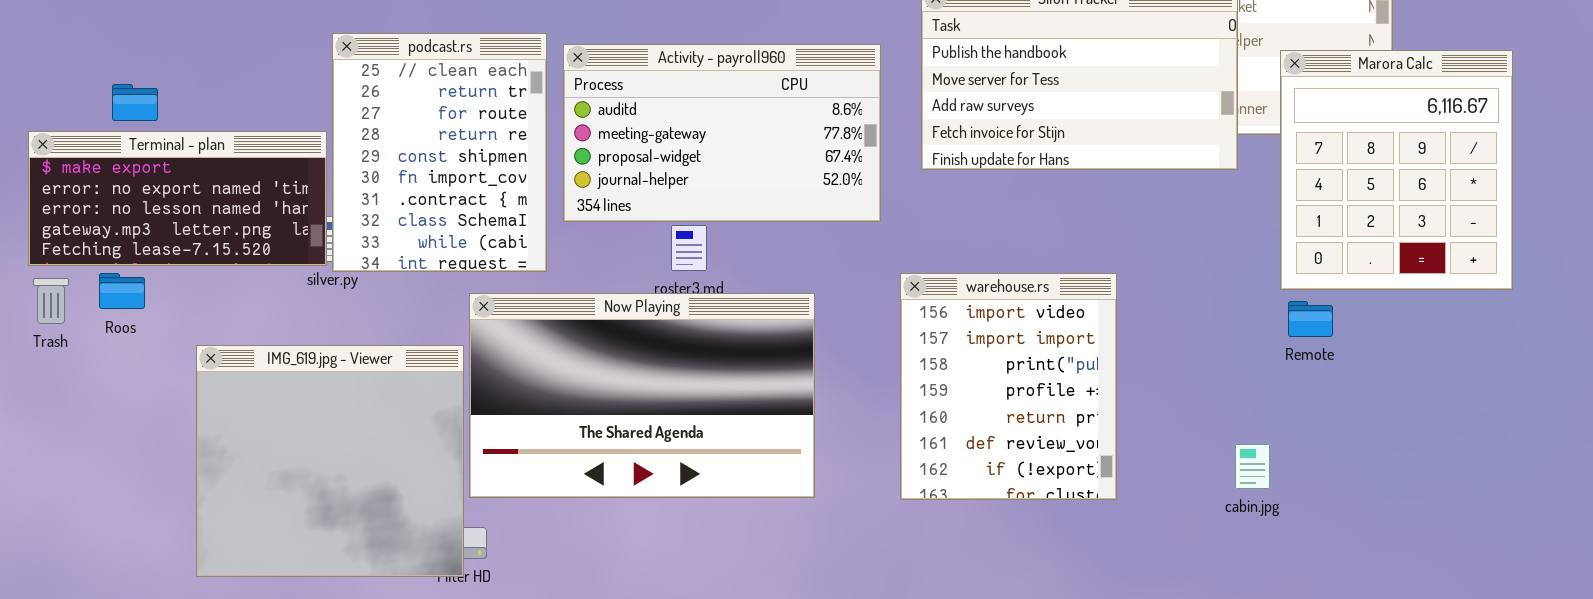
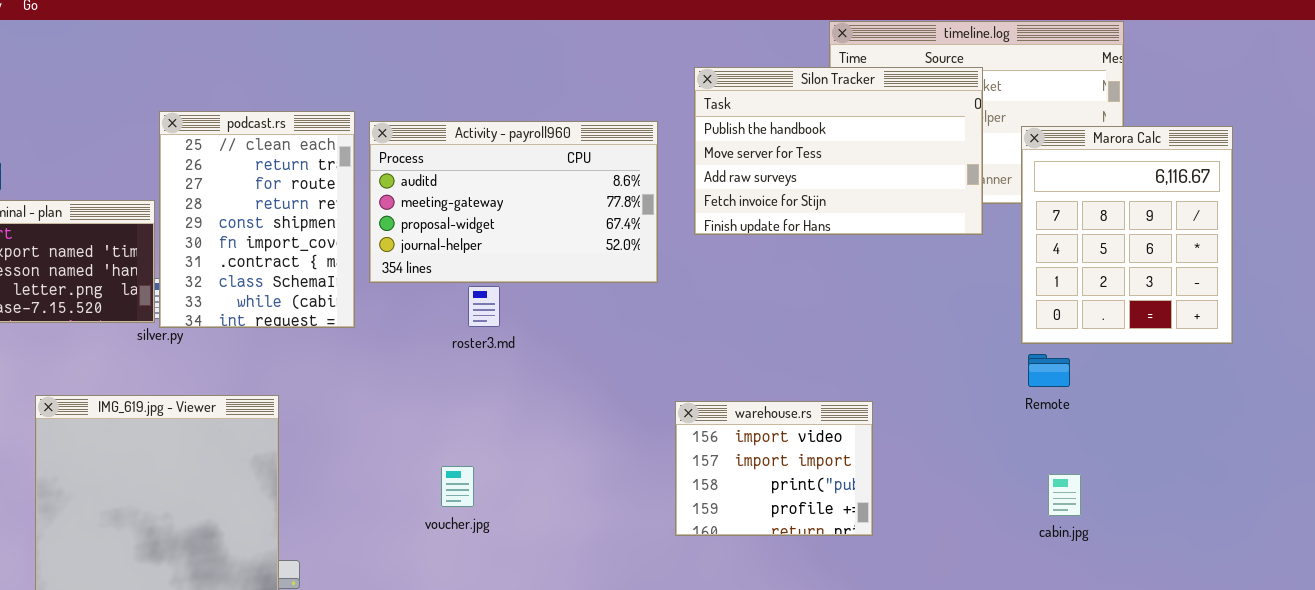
warehouse.rs: [900,273,1117,500] -> [675,401,873,536], resized
Now Playing: [469,293,815,498] -> none, closed
cabin.jpg: [1235,444,1270,489] -> [1048,474,1081,516], moved

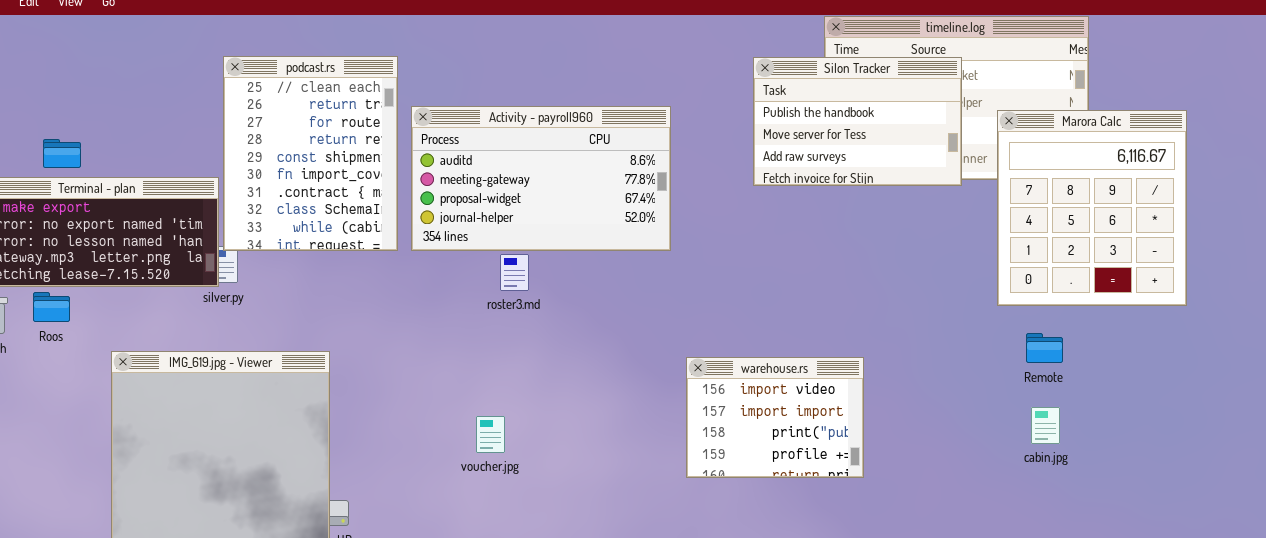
Silon Tracker: [694,67,983,235] -> [753,57,962,186], resized
podcast.rs: [159,111,355,328] -> [223,56,398,251], moved
Remote: [1028,354,1070,387] -> [1026,333,1063,363], moved
cabin.jpg: [1048,474,1081,516] -> [1031,407,1060,444], moved

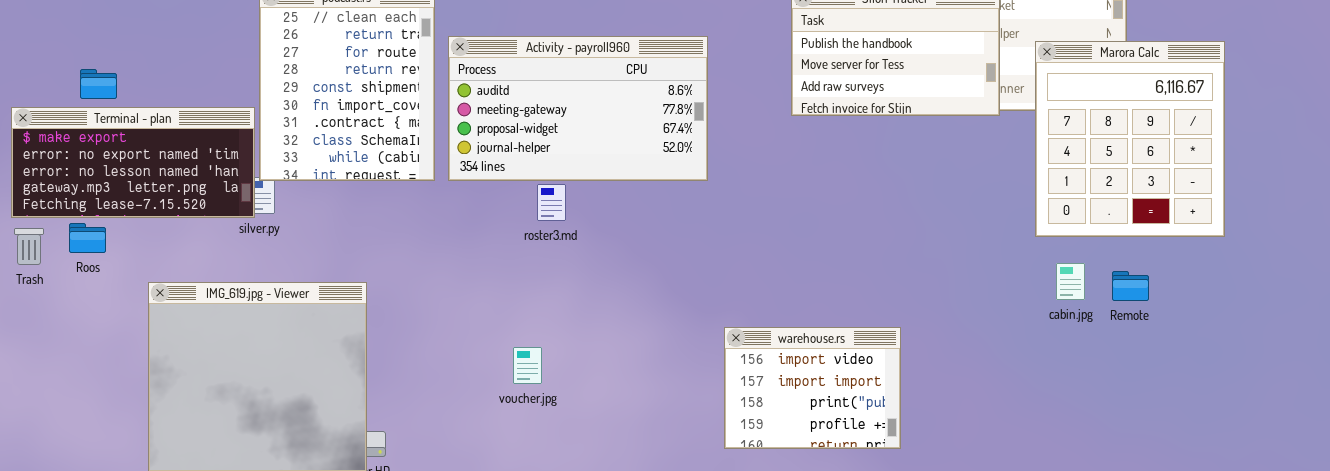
Remote: [1026,333,1063,363] -> [1112,271,1149,301], moved
warehouse.rs: [686,357,864,478] -> [724,327,901,449], moved
cabin.jpg: [1031,407,1060,444] -> [1056,263,1085,300], moved

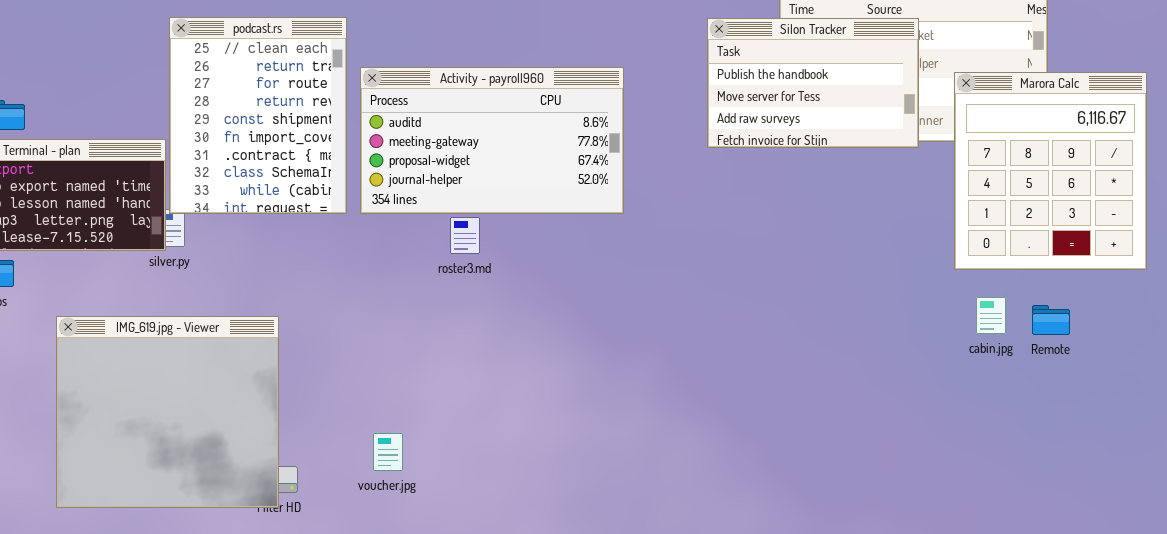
warehouse.rs: [724,327,901,449] -> none, closed
voucher.jpg: [513,347,542,384] -> [373,433,403,471], moved

